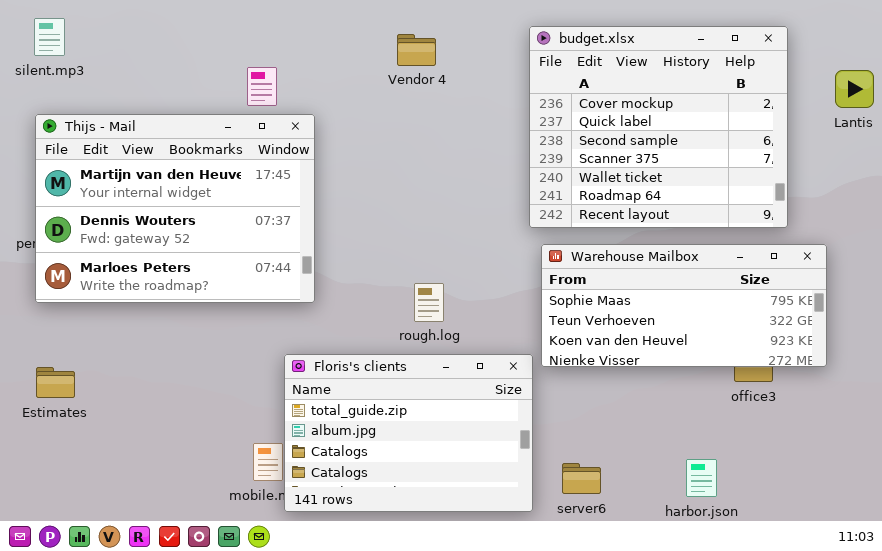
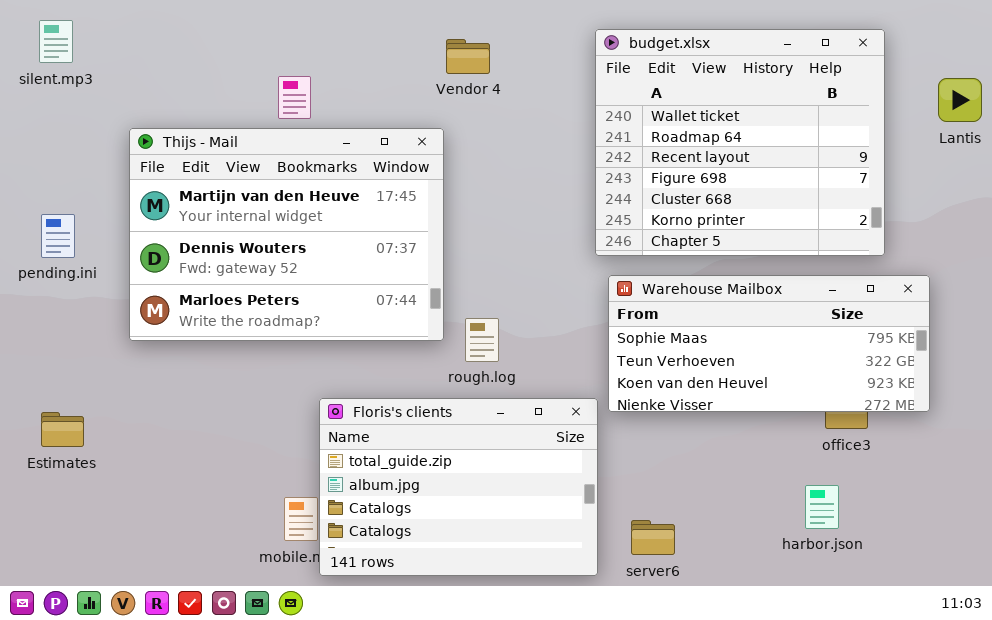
budget.xlsx: [529,26,788,228] -> [595,29,885,256], scrolled down 4 rows
Thijs - Mail: [35,114,315,303] -> [129,128,444,341], moved
harbor.json: [686,459,717,497] -> [805,485,839,529], moved

